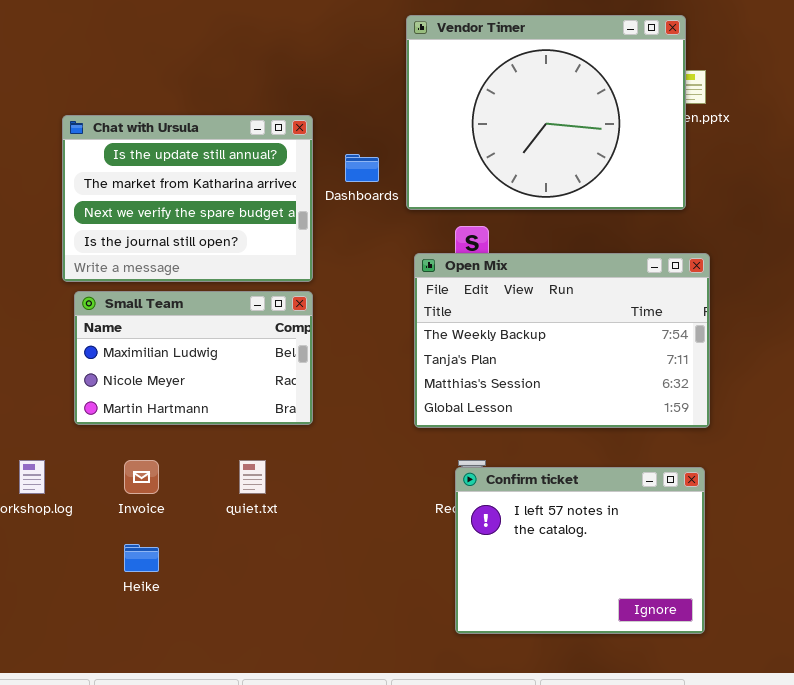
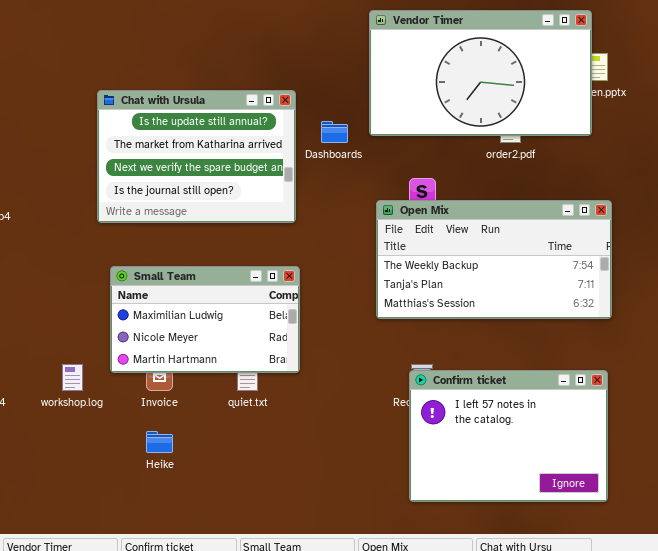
Vendor Timer: [406,15,686,210] -> [369,10,592,136], resized
Open Mix: [414,253,710,428] -> [376,200,612,319], resized
Small Team: [74,291,313,425] -> [110,266,300,373], moved

